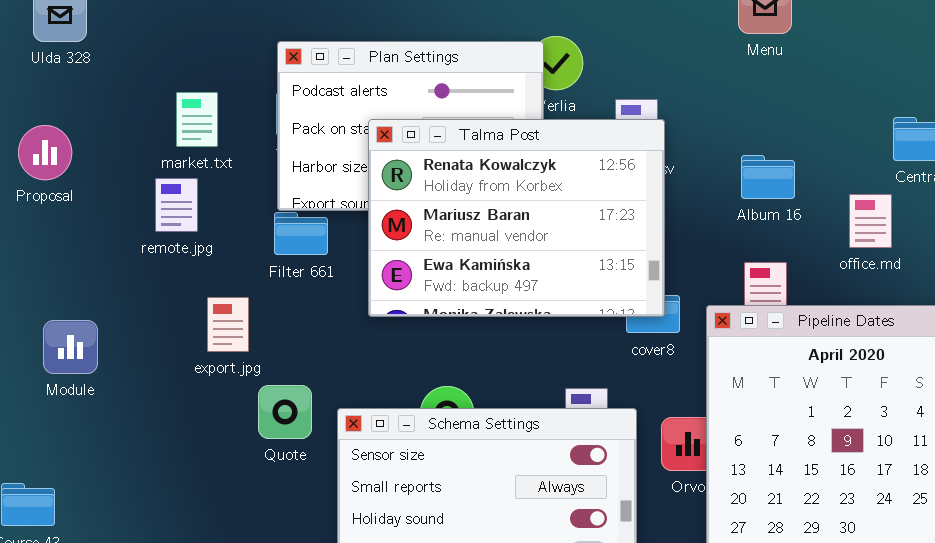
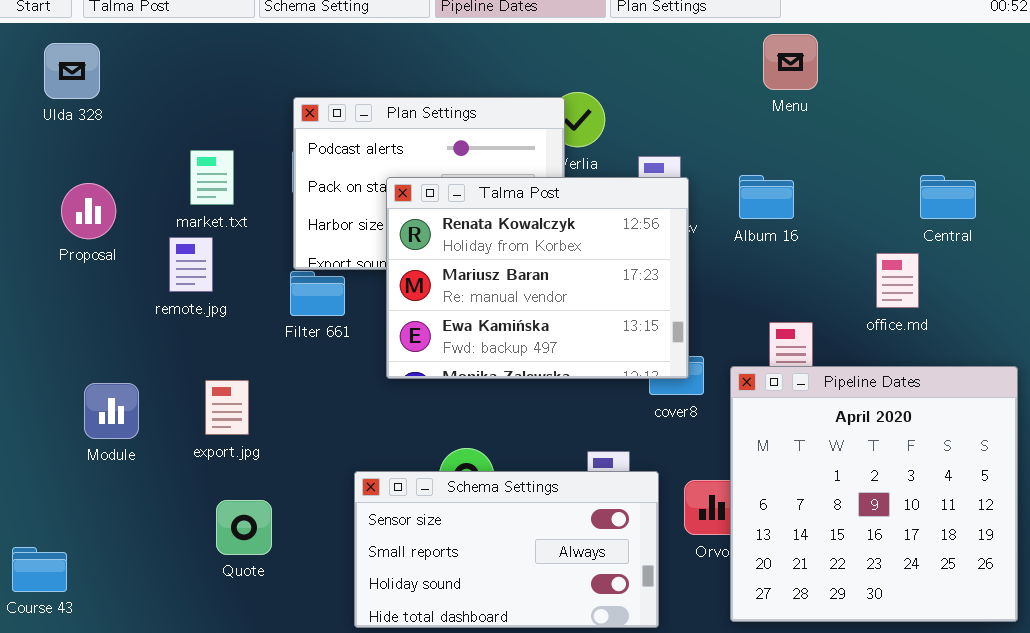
Proposal: [18,125,72,180] -> [61,183,116,239], moved
Album 16: [741,155,795,199] -> [739,175,794,219], moved
export.jpg: [207,297,249,352] -> [205,380,249,435], moved
Module: [43,320,98,374] -> [84,383,139,439], moved
Quote: [258,385,312,439] -> [216,500,272,555], moved

